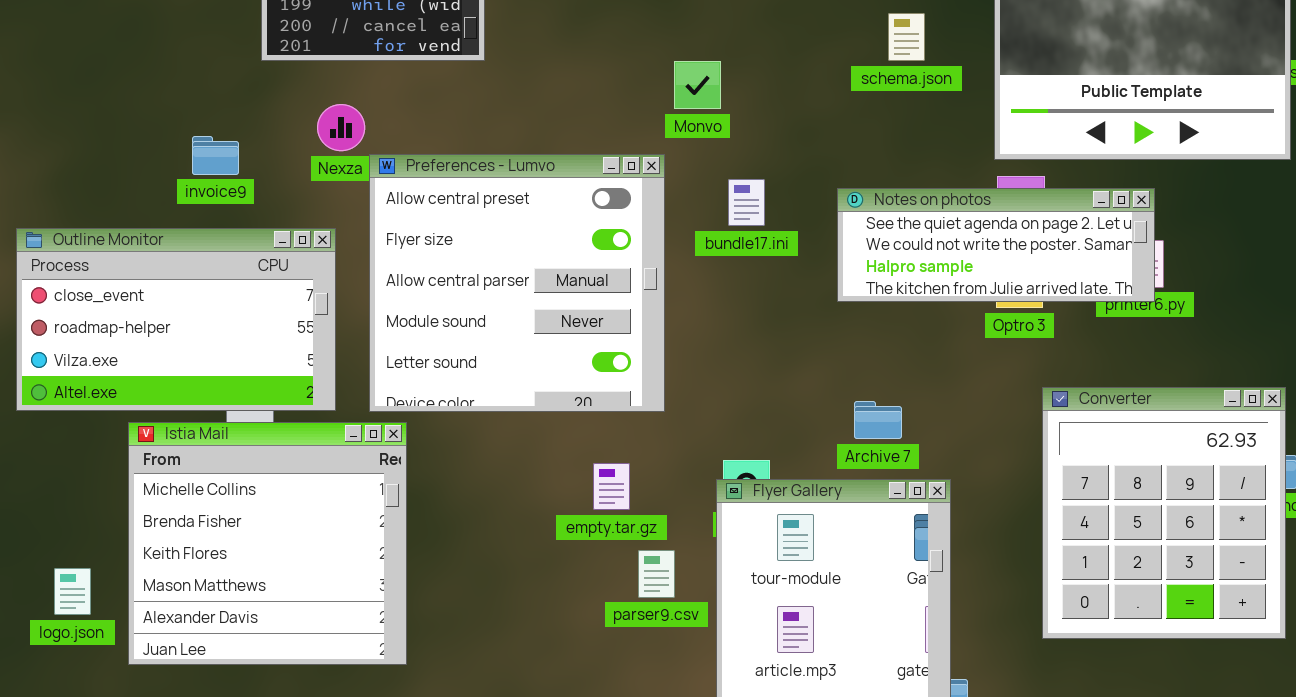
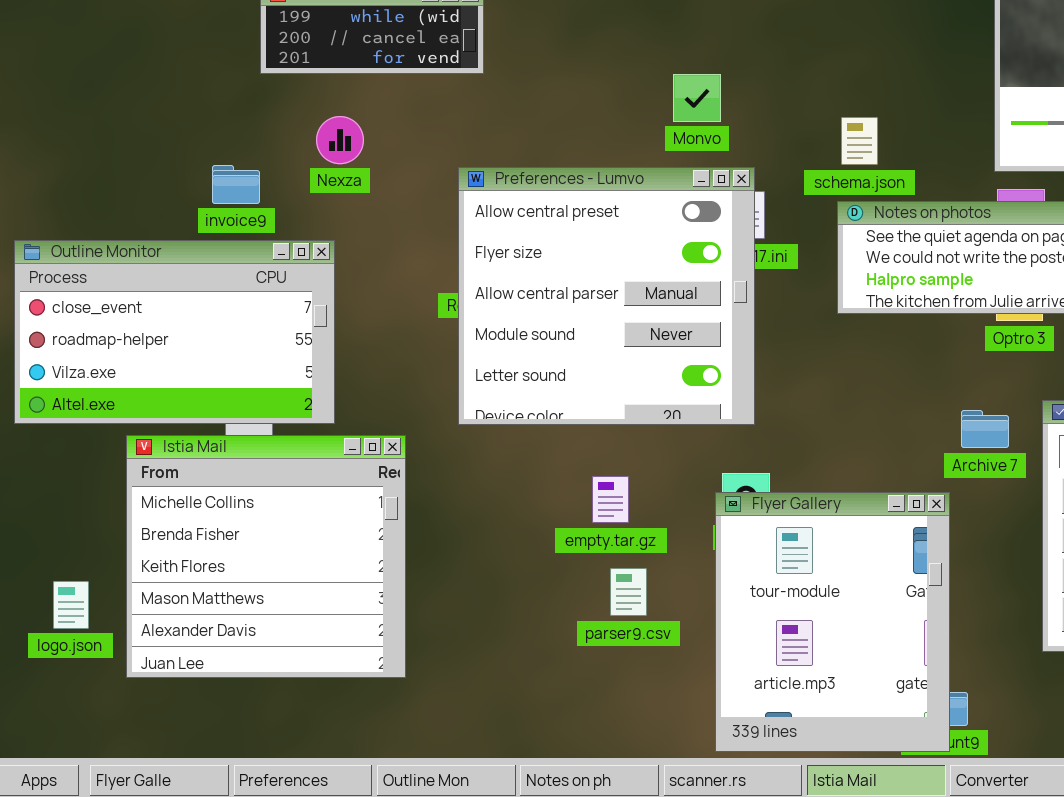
schema.json: [888,13,925,61] -> [841,117,878,165], moved
invoice9: [192,136,239,175] -> [212,165,260,204], moved
Preferences - Lumvo: [369,154,665,412] -> [458,167,755,425], moved
Archive 7: [854,401,902,439] -> [961,410,1009,448], moved
parser9.csv: [638,550,675,598] -> [610,568,647,616], moved

